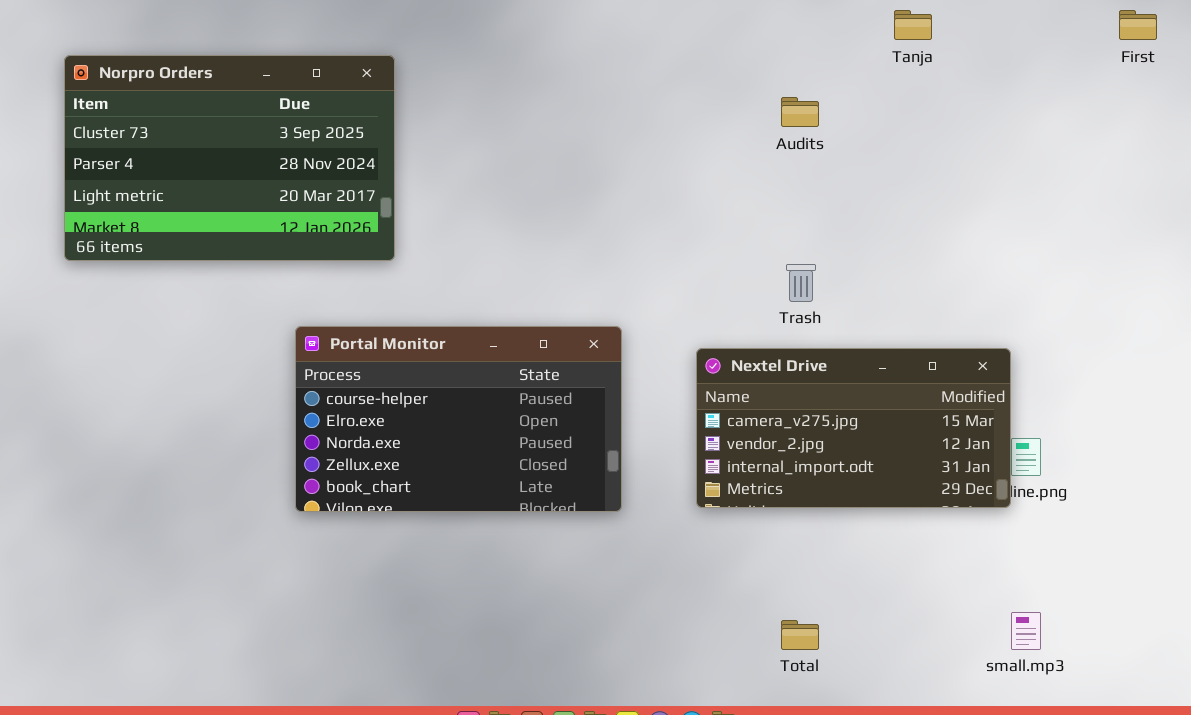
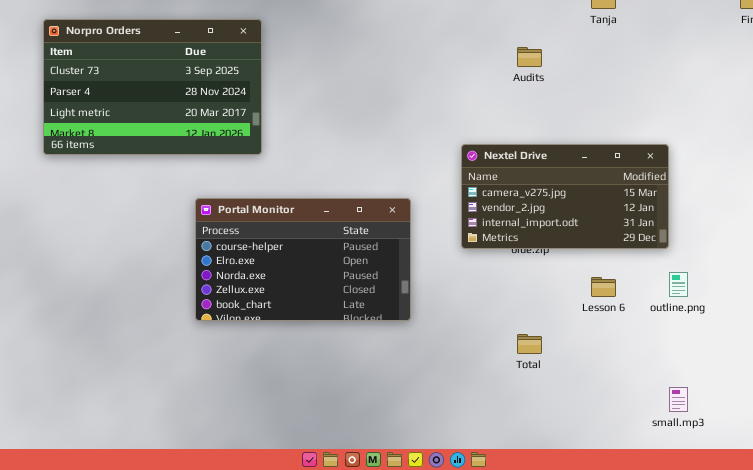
Nextel Drive: [696,348,1011,508] -> [461,144,669,249], moved
Total: [781,620,819,650] -> [517,334,542,354], moved

